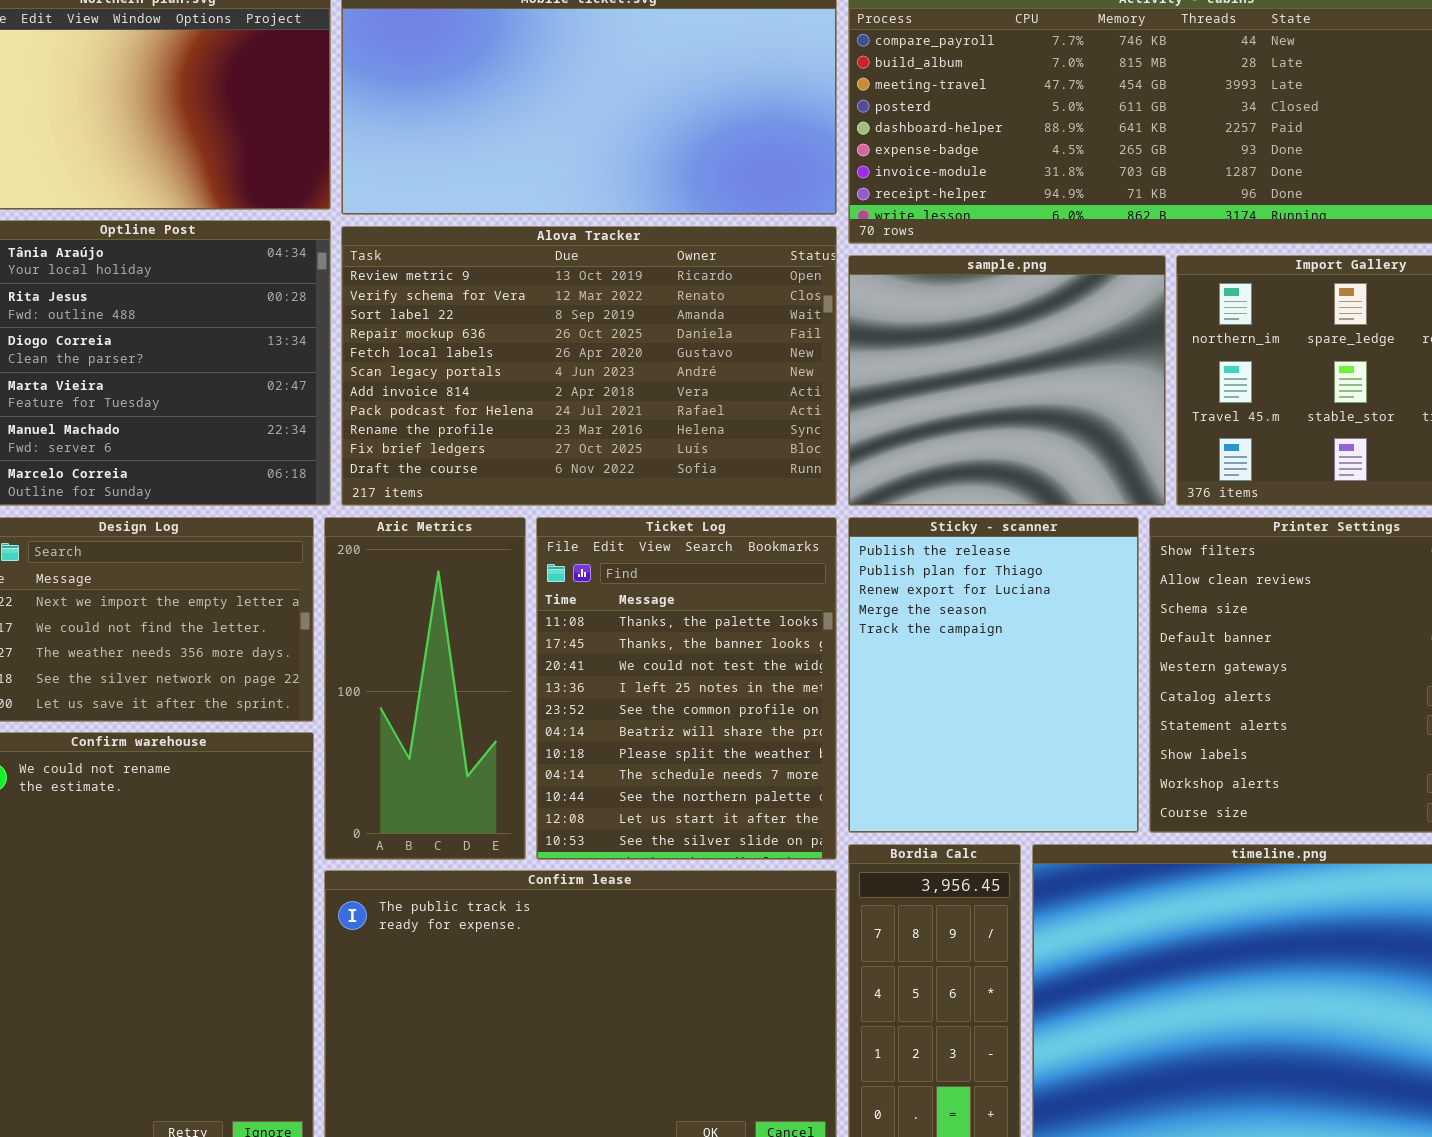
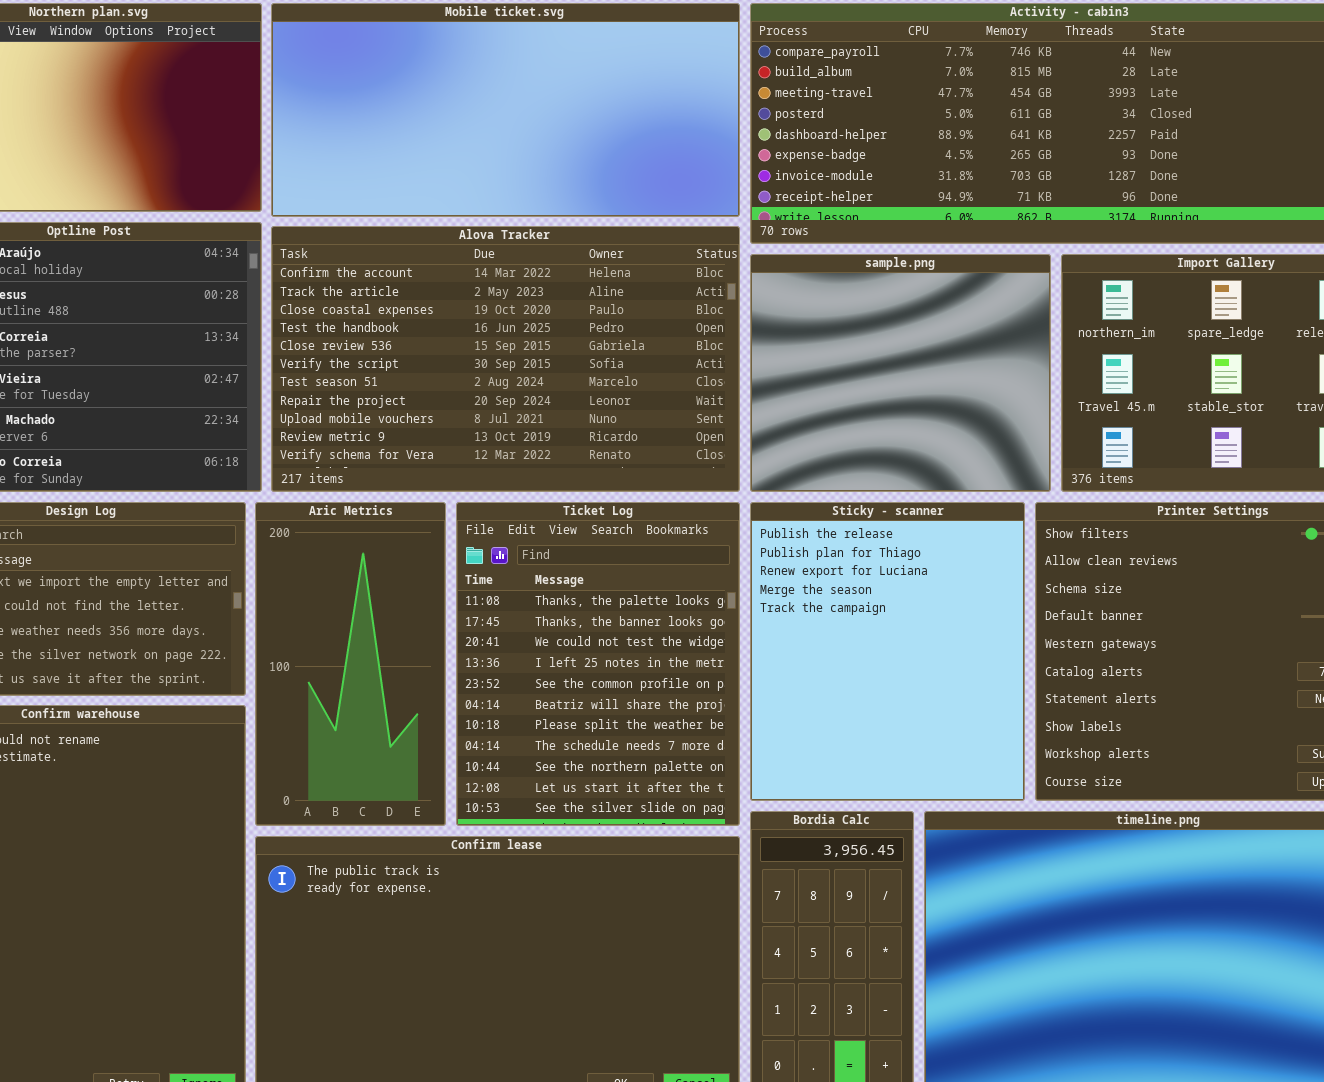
Alova Tracker: [341,226,837,506] -> [271,226,740,492], scrolled up 9 rows

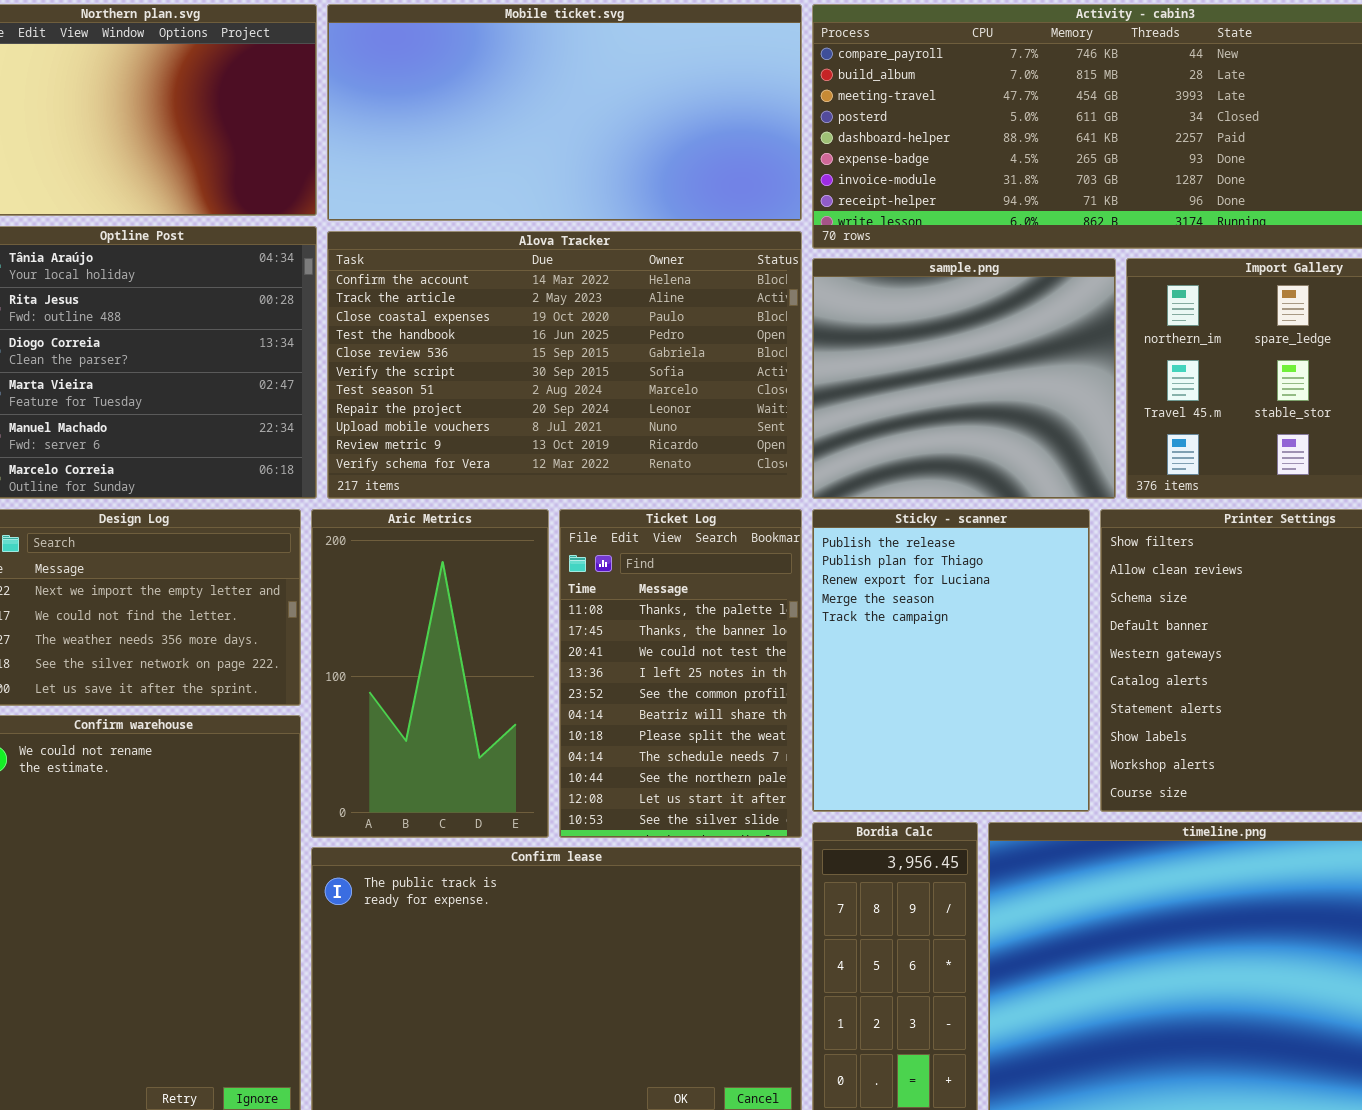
Aric Metrics: [255,502,446,826] -> [311,509,549,838], resized
Ticket Log: [456,502,740,826] -> [559,509,802,838], resized

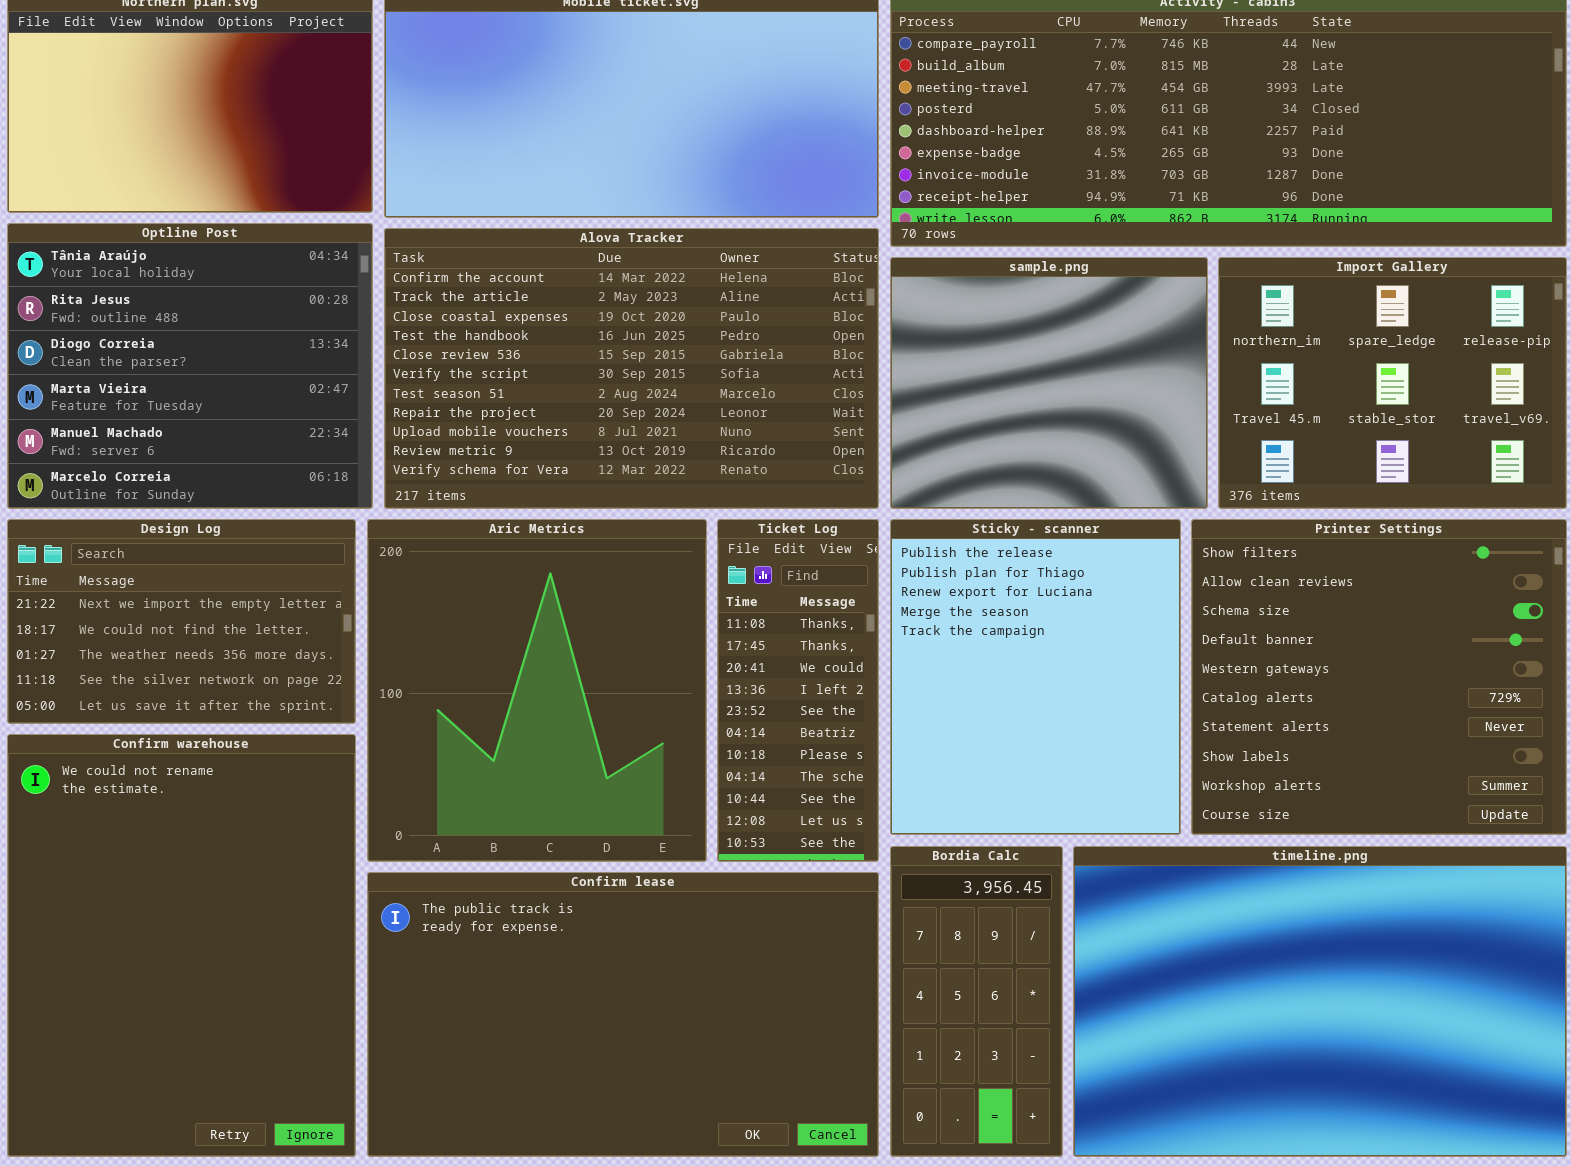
Aric Metrics: [311,509,549,838] -> [367,519,707,862], resized
Ticket Log: [559,509,802,838] -> [717,519,879,862], resized

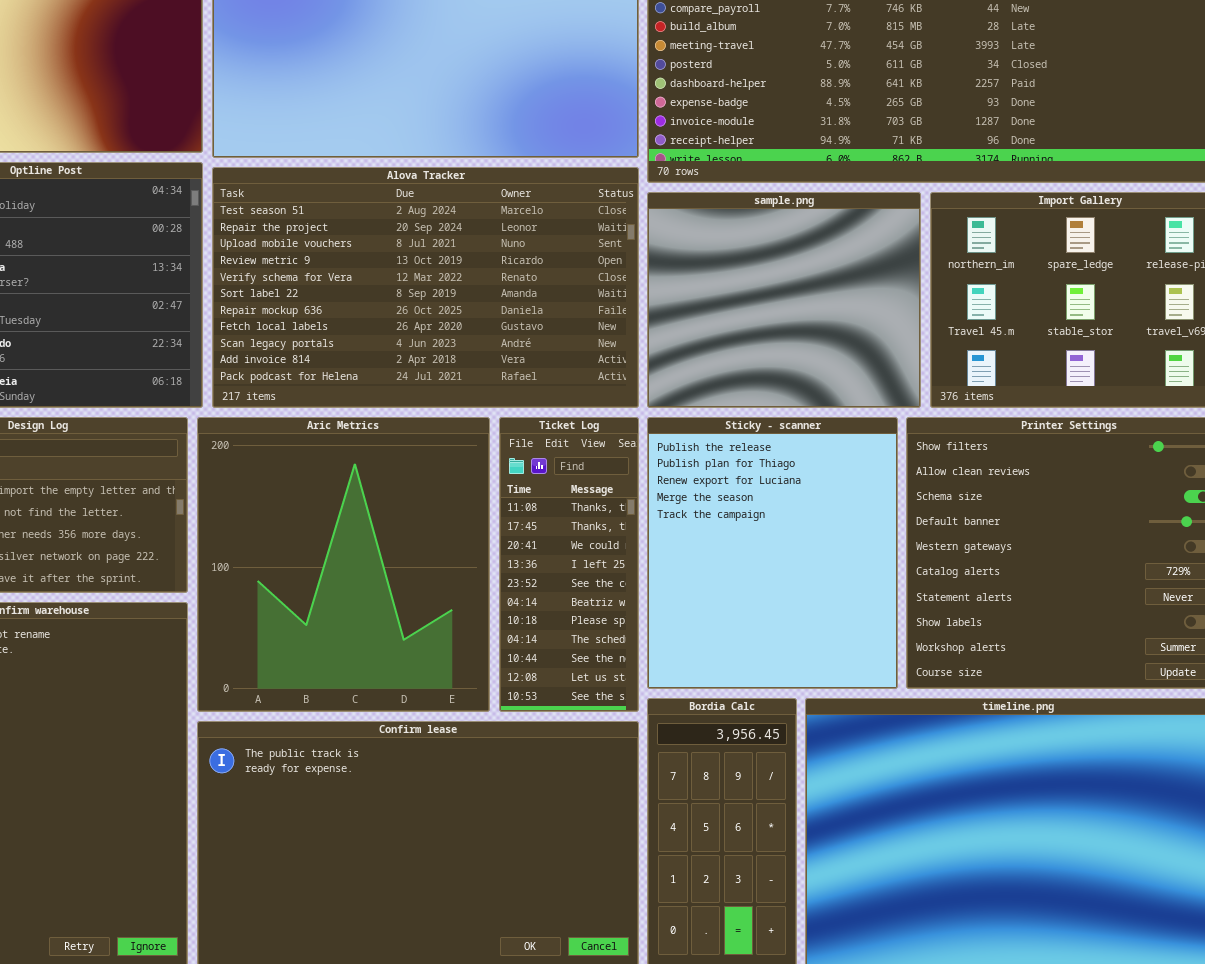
Alova Tracker: [384,228,879,509] -> [212,167,639,408], scrolled down 6 rows

